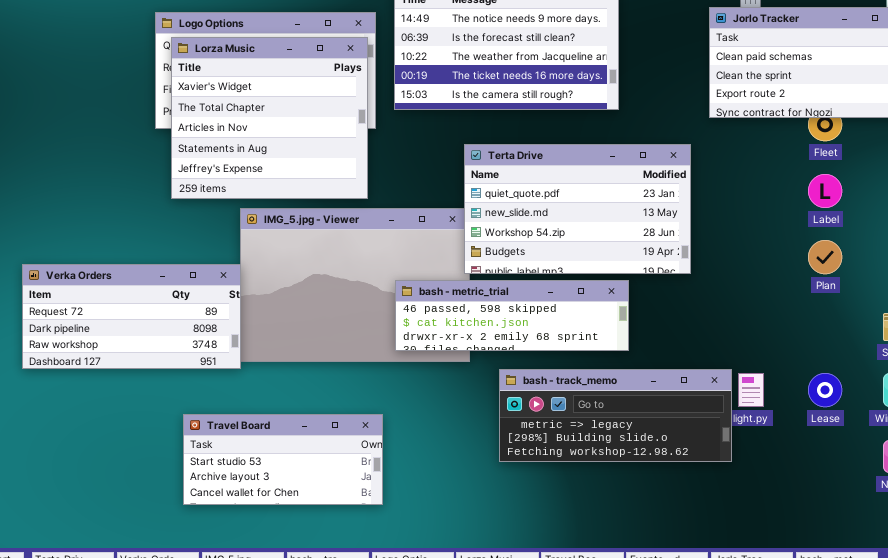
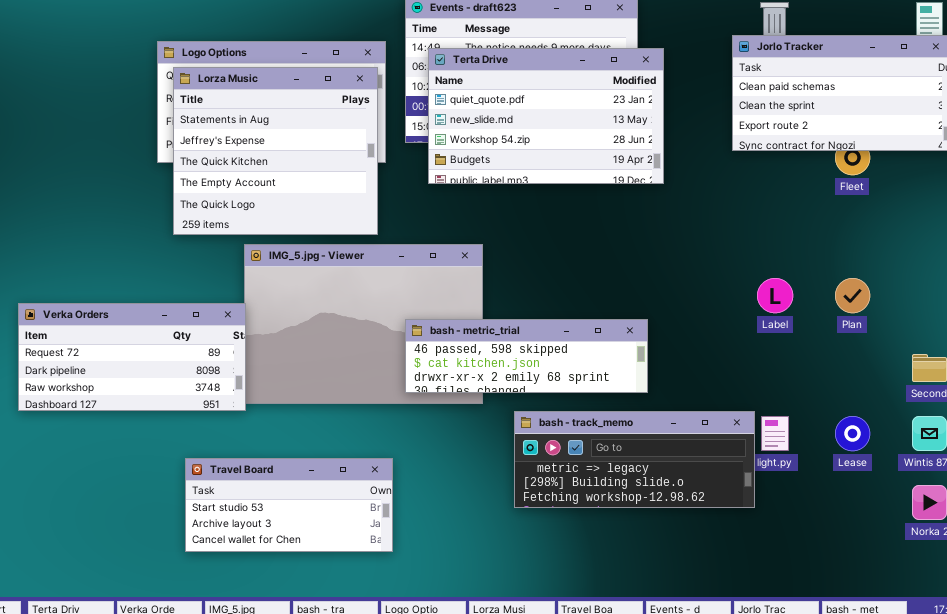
Lorza Music: [171,37,368,199] -> [173,67,378,235], scrolled down 3 rows
Terta Drive: [464,144,691,274] -> [428,48,664,184], moved
Label: [808,174,842,208] -> [757,278,793,313], moved

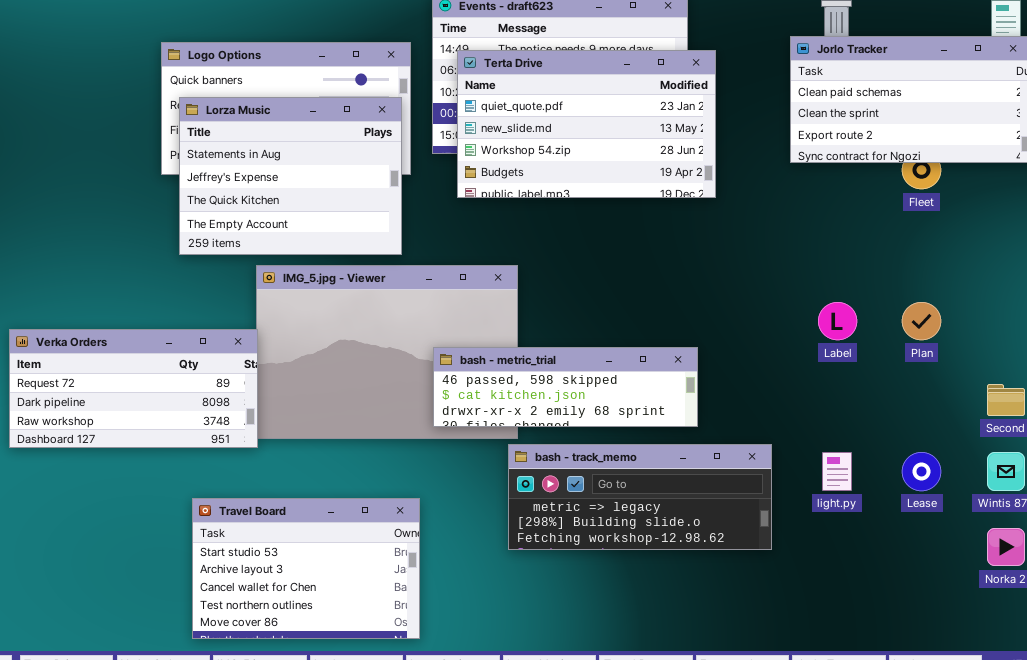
Lorza Music: [173,67,378,235] -> [179,97,402,255], resized
bash - track_memo: [514,411,755,508] -> [508,444,772,550], moved
Travel Board: [185,458,393,552] -> [192,498,420,639], resized

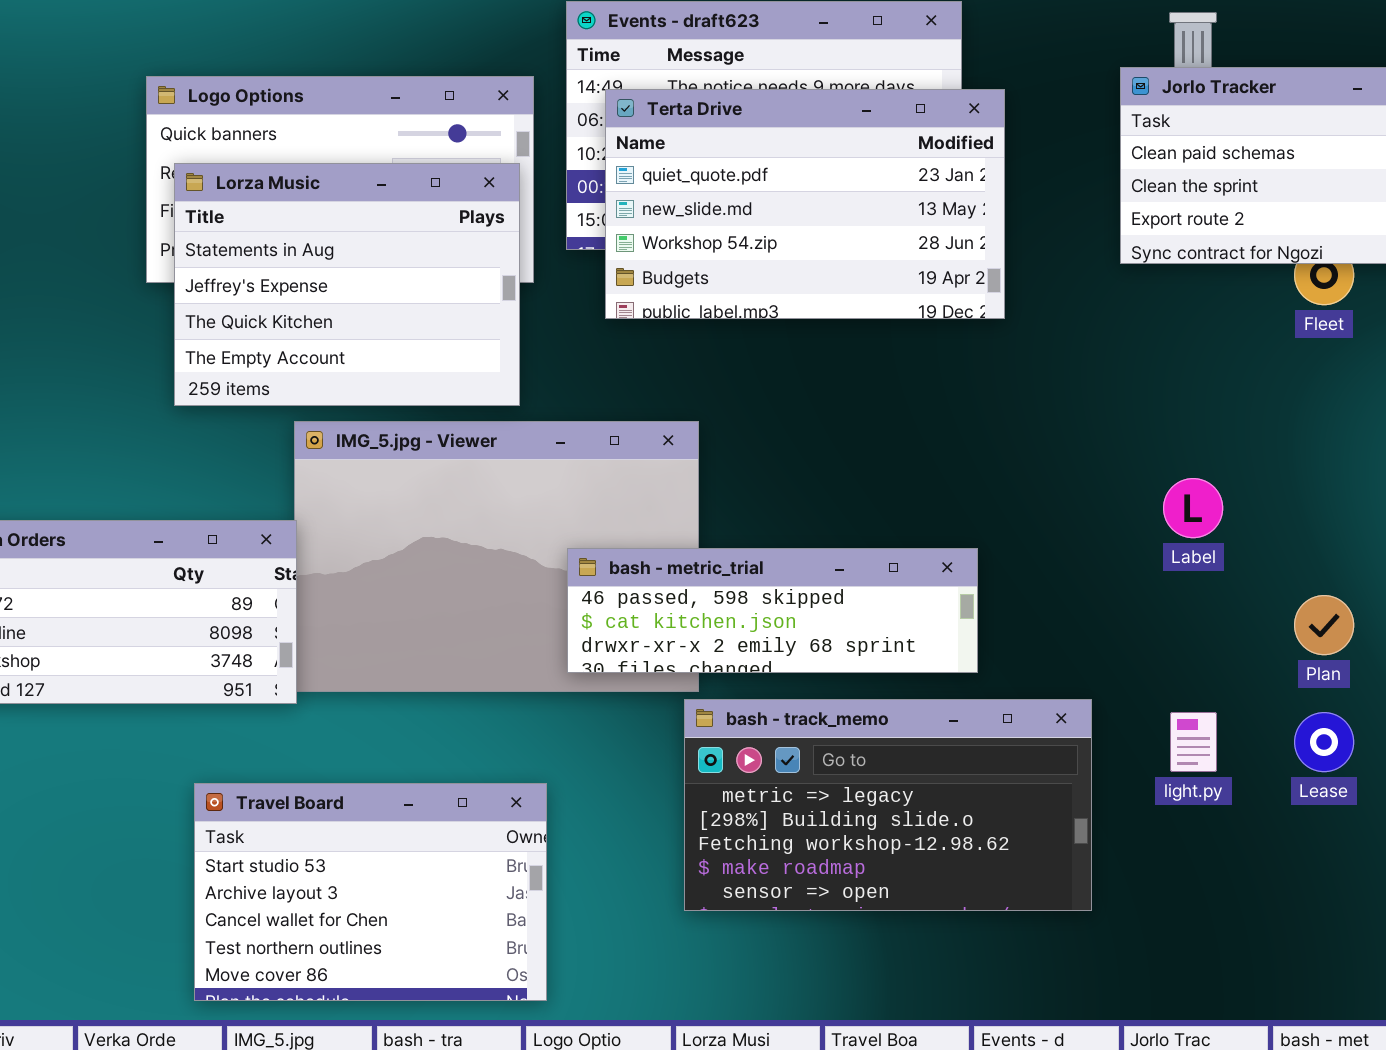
Plan: [902,302,941,340] -> [1294,595,1354,655], moved
bash - track_memo: [508,444,772,550] -> [684,699,1092,911], resized

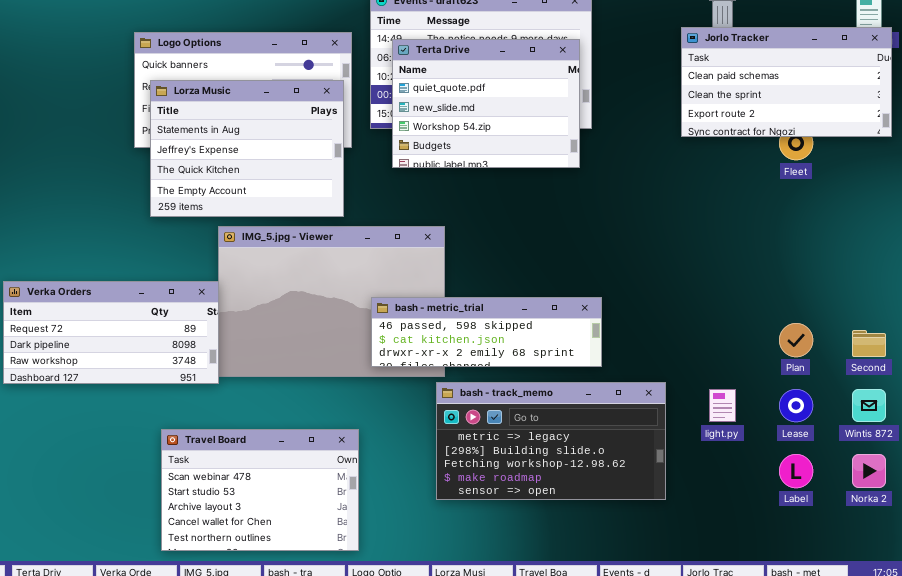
Terta Drive: [605,89,1005,319] -> [392,39,580,168], resized
Label: [1163,478,1223,538] -> [779,454,813,488], moved
Travel Board: [194,783,547,1001] -> [161,429,359,551], scrolled up 1 row

